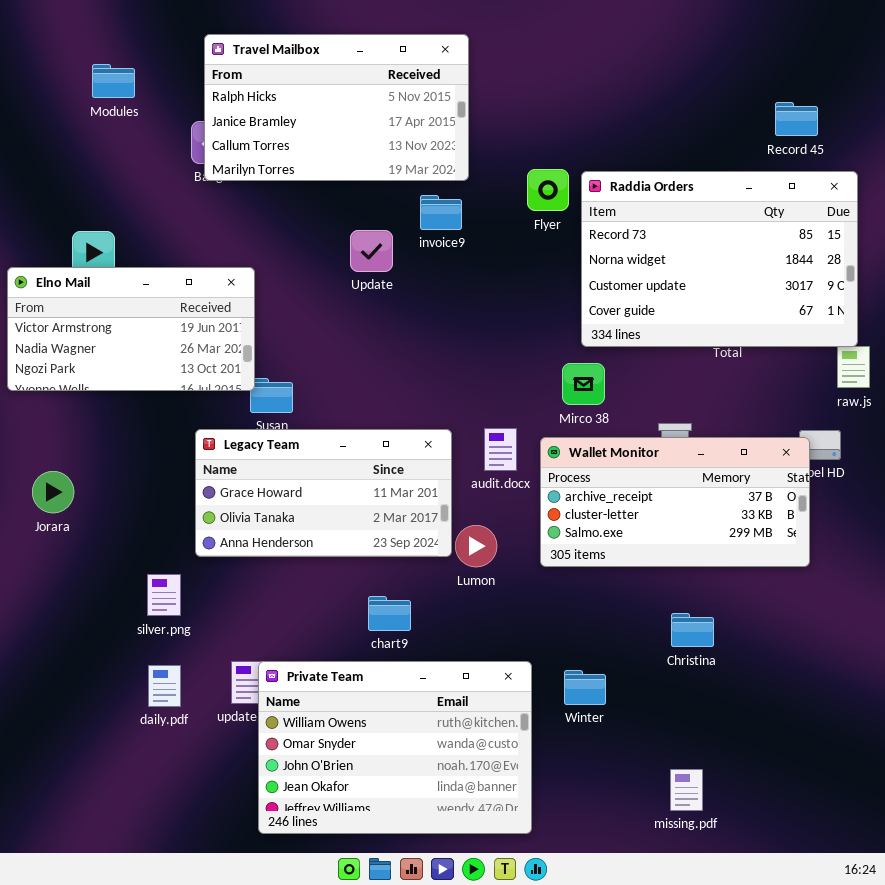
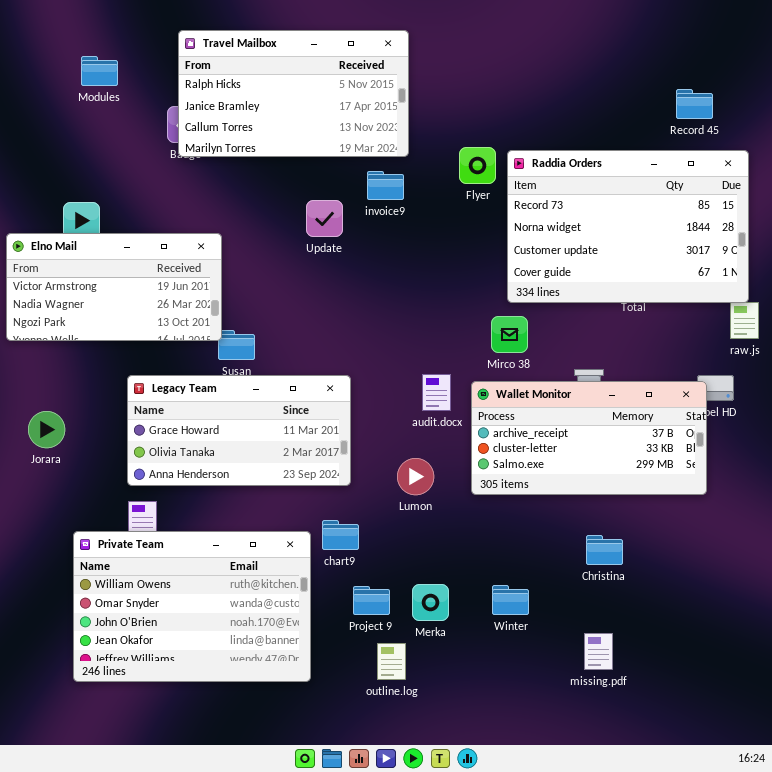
Legacy Team: [195,429,452,557] -> [127,375,351,486], moved
Private Team: [258,661,532,834] -> [73,531,311,682], moved
missing.pdf: [670,769,703,811] -> [584,633,613,670], moved

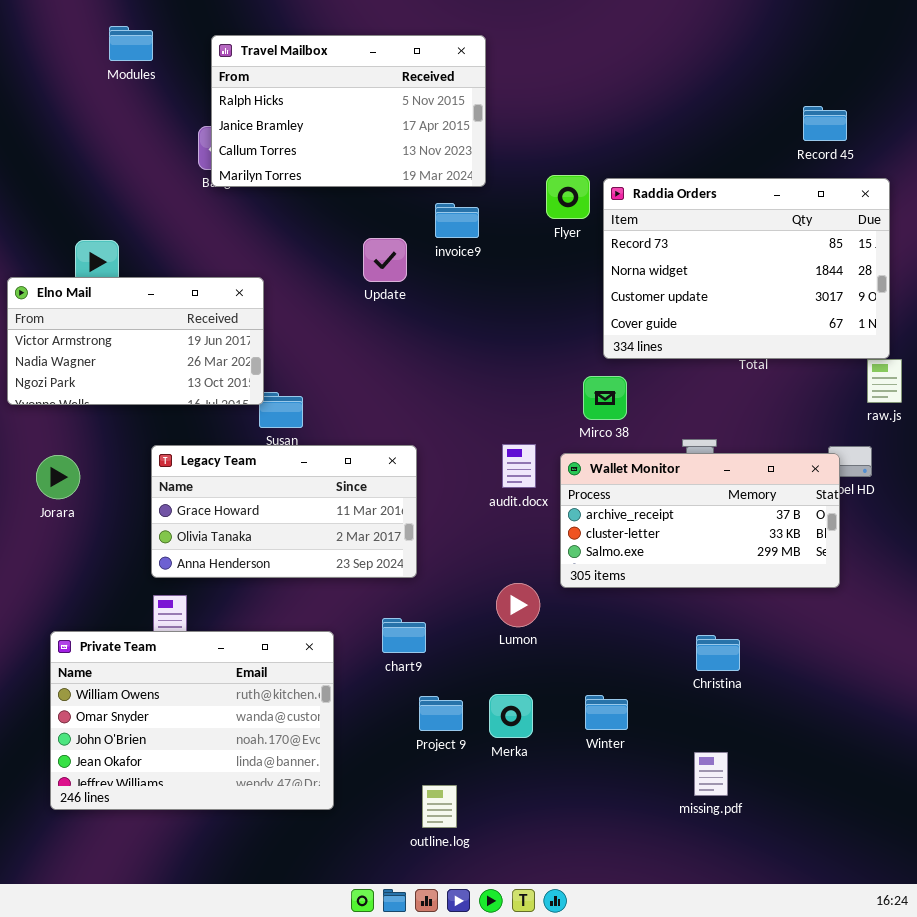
Modules: [81,56,118,86] -> [109,26,153,61], moved
Jorara: [28,411,65,448] -> [36,455,80,499], moved
Lumon: [397,458,434,495] -> [496,583,540,627], moved
Private Team: [73,531,311,682] -> [50,631,334,810], moved
outline.log: [377,643,406,680] -> [422,785,457,828], moved

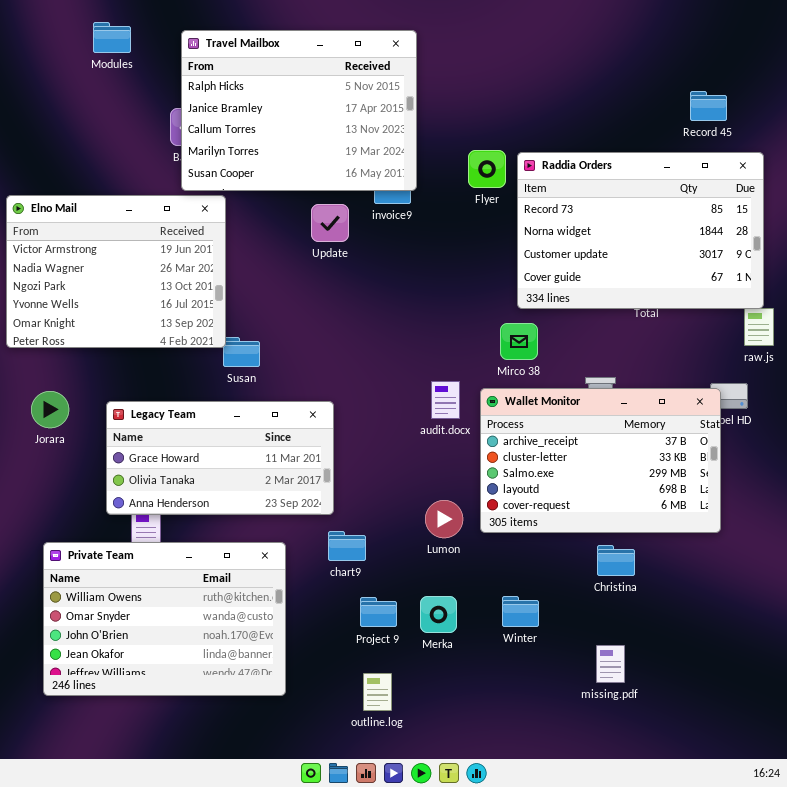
Travel Mailbox: [211,35,486,187] -> [181,30,417,191], resized
Elno Mail: [7,277,264,405] -> [6,195,226,348], resized
Legacy Team: [151,445,417,578] -> [106,401,334,515], moved
Wallet Monitor: [560,453,840,588] -> [480,388,721,533], resized

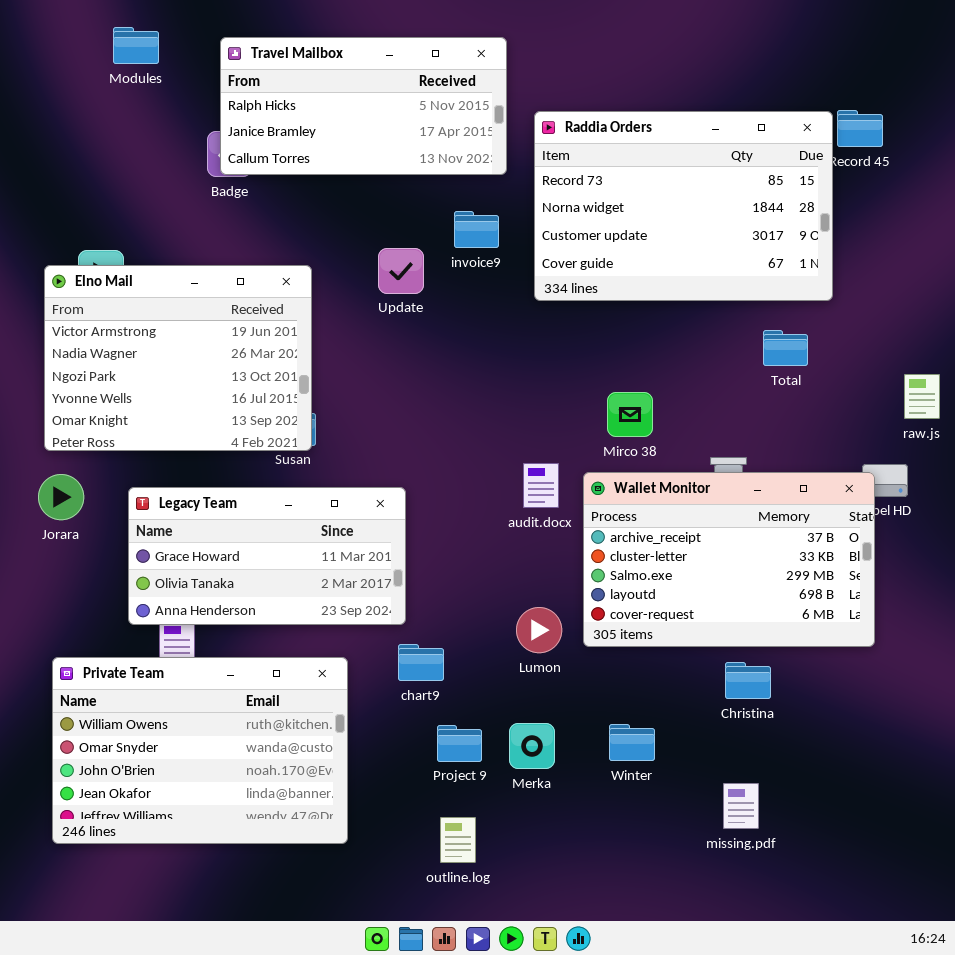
Travel Mailbox: [181,30,417,191] -> [220,37,507,175], resized
Raddia Orders: [517,152,764,309] -> [534,111,833,301], moved
Elno Mail: [6,195,226,348] -> [44,265,312,451], moved

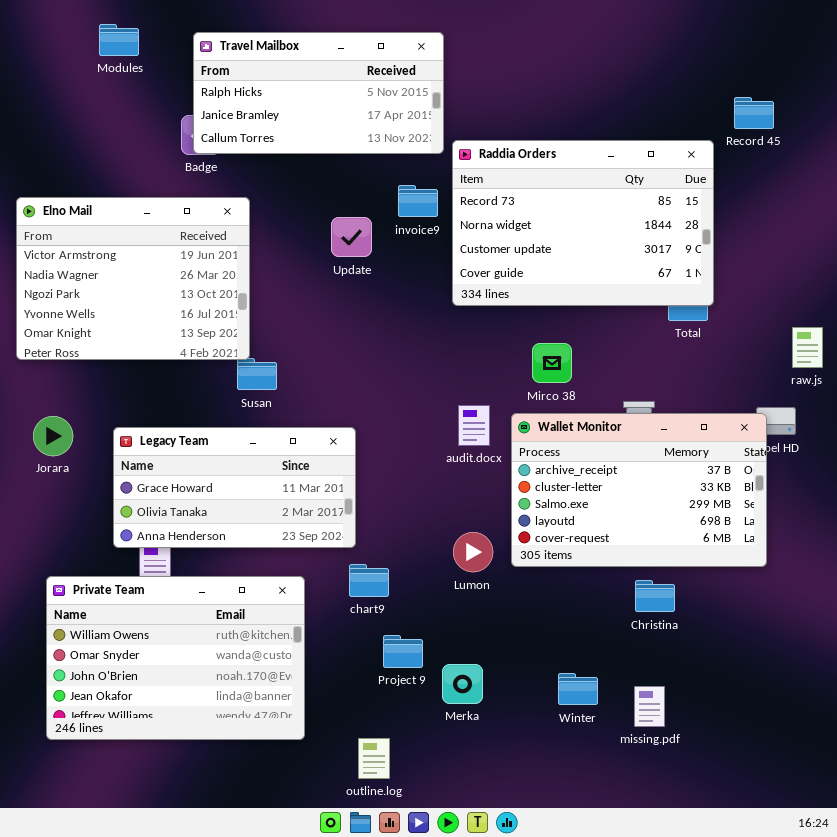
Raddia Orders: [534,111,833,301] -> [452,140,714,306], moved
Elno Mail: [44,265,312,451] -> [16,197,250,360], moved
Merka: [509,723,555,769] -> [442,664,483,704], moved
Winter: [609,724,655,761] -> [558,673,598,705], moved
outline.log: [440,817,476,863] -> [358,738,390,779], moved

